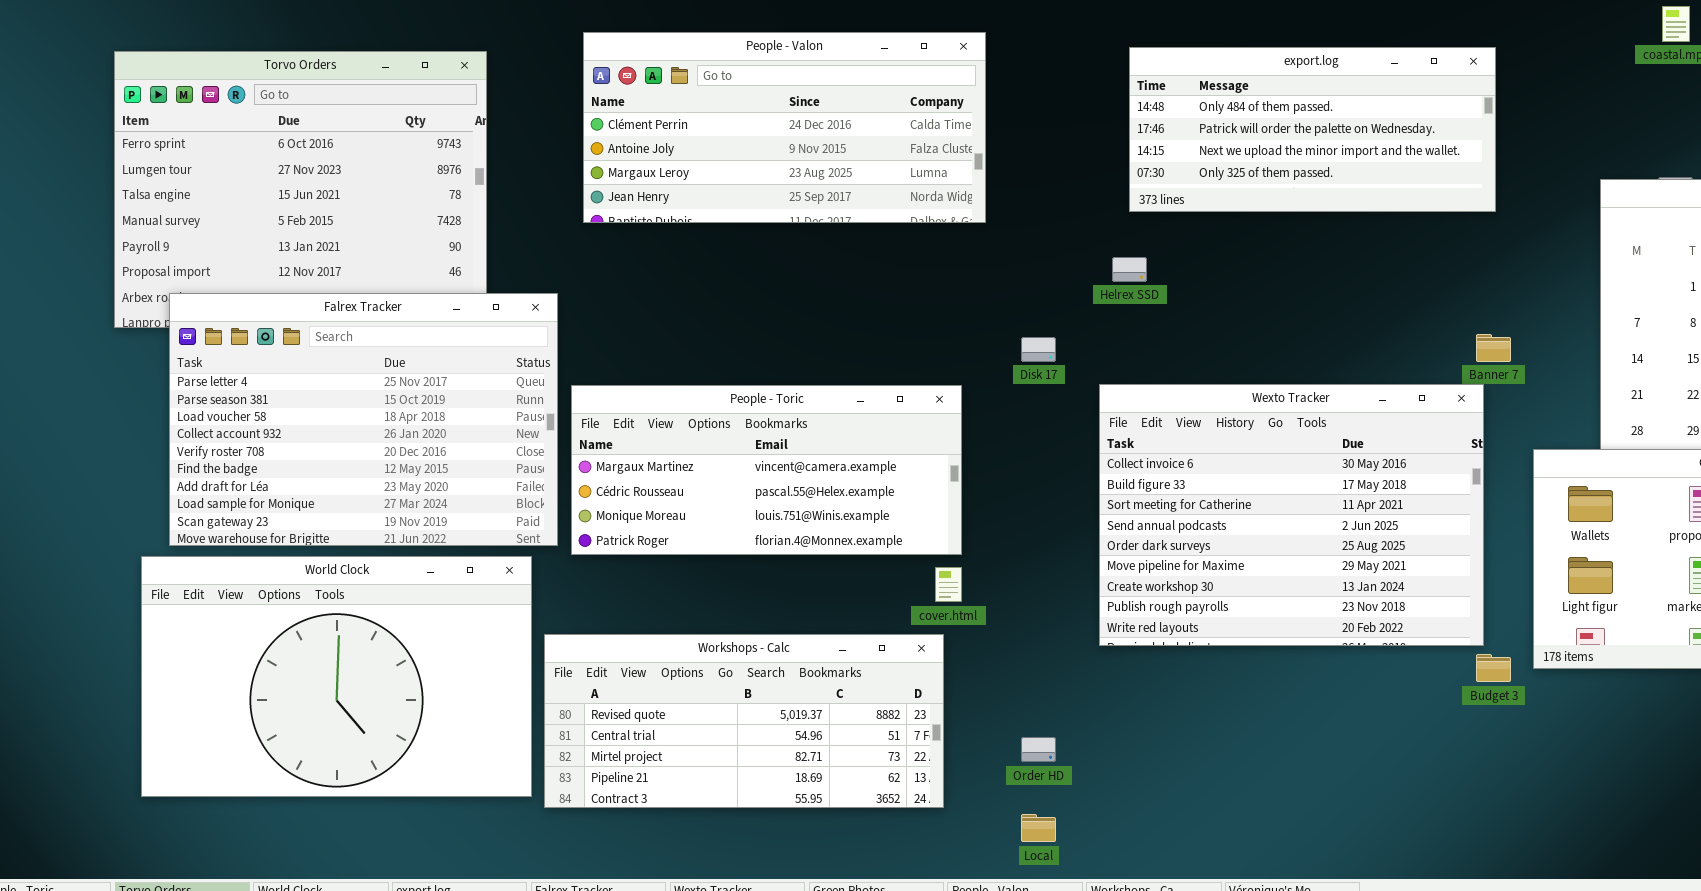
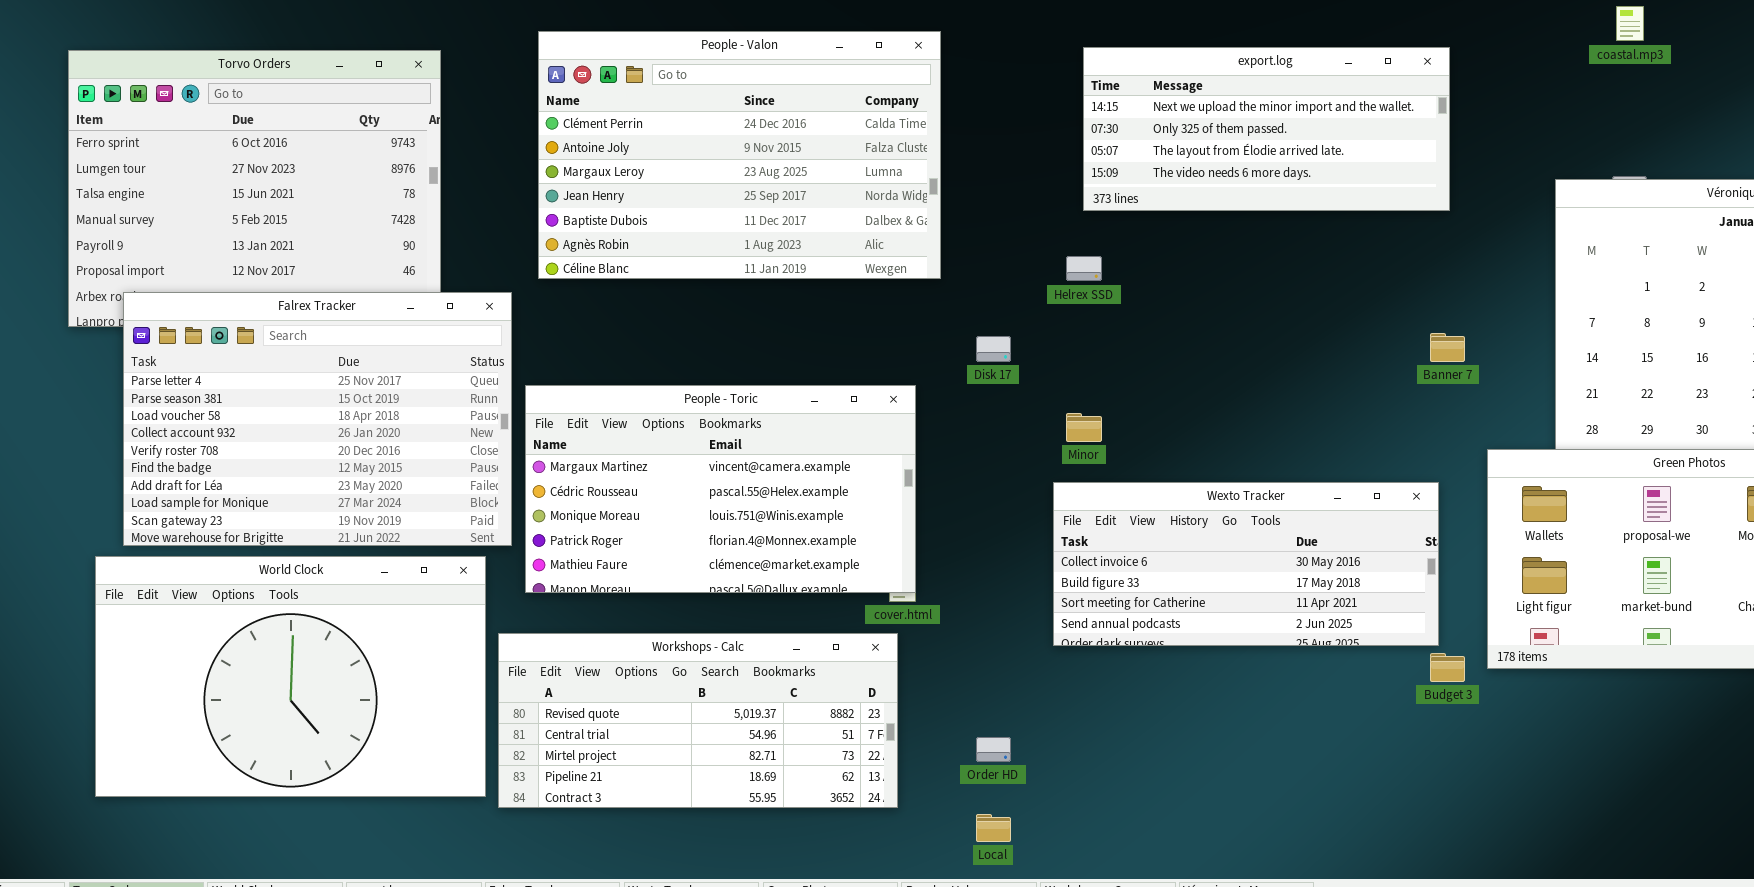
People - Valon: [583,32,986,223] -> [538,31,941,279], resized
export.log: [1129,47,1496,212] -> [1083,47,1450,211], scrolled down 2 rows
Wexto Tracker: [1099,384,1484,646] -> [1053,482,1439,646], resized
People - Toric: [571,385,962,555] -> [525,385,916,593], resized

